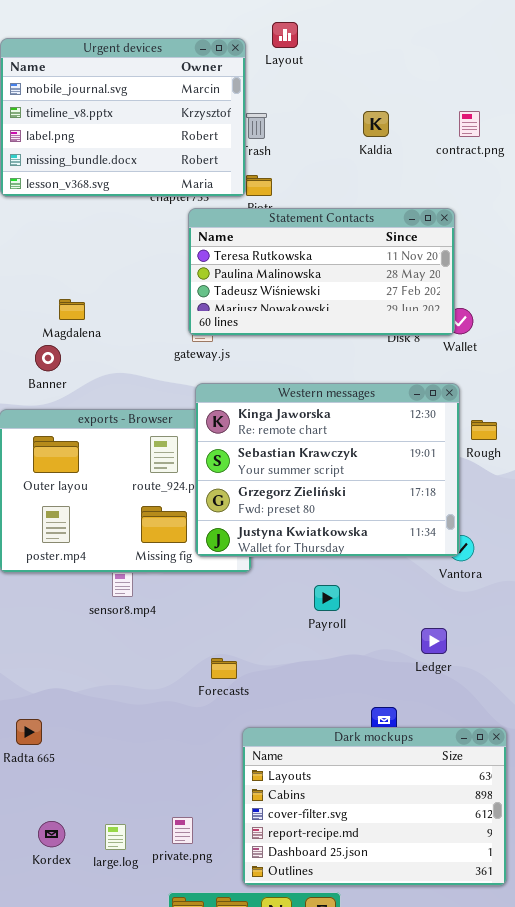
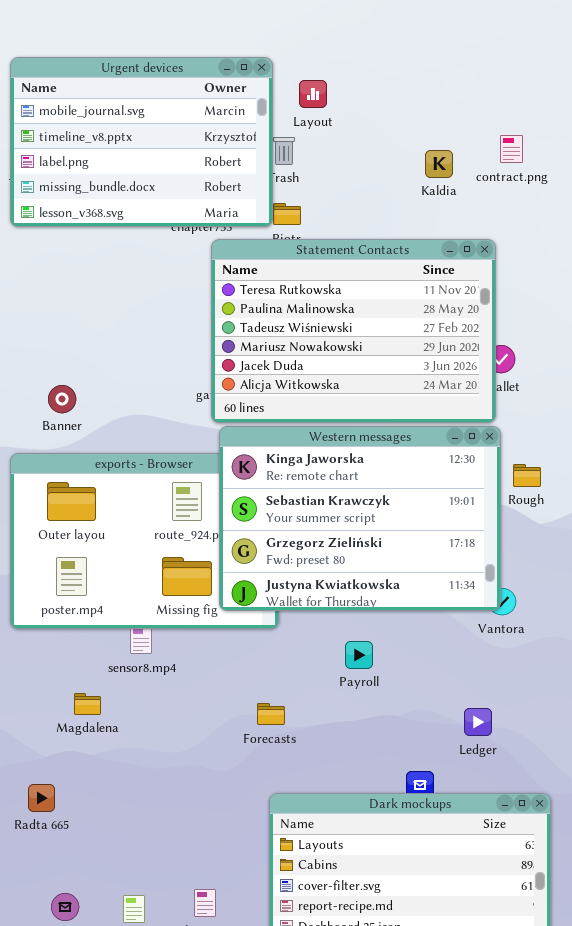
Layout: [272,22,298,48] -> [299,80,327,108], moved
Kaldia: [363,111,389,137] -> [425,150,453,178], moved
Statement Contacts: [188,208,455,336] -> [211,239,496,423], resized
Magdalena: [59,299,85,320] -> [74,693,101,715], moved
Ledger: [421,628,447,654] -> [464,708,492,736], moved
Forecasts: [211,658,237,679] -> [257,703,285,725], moved

